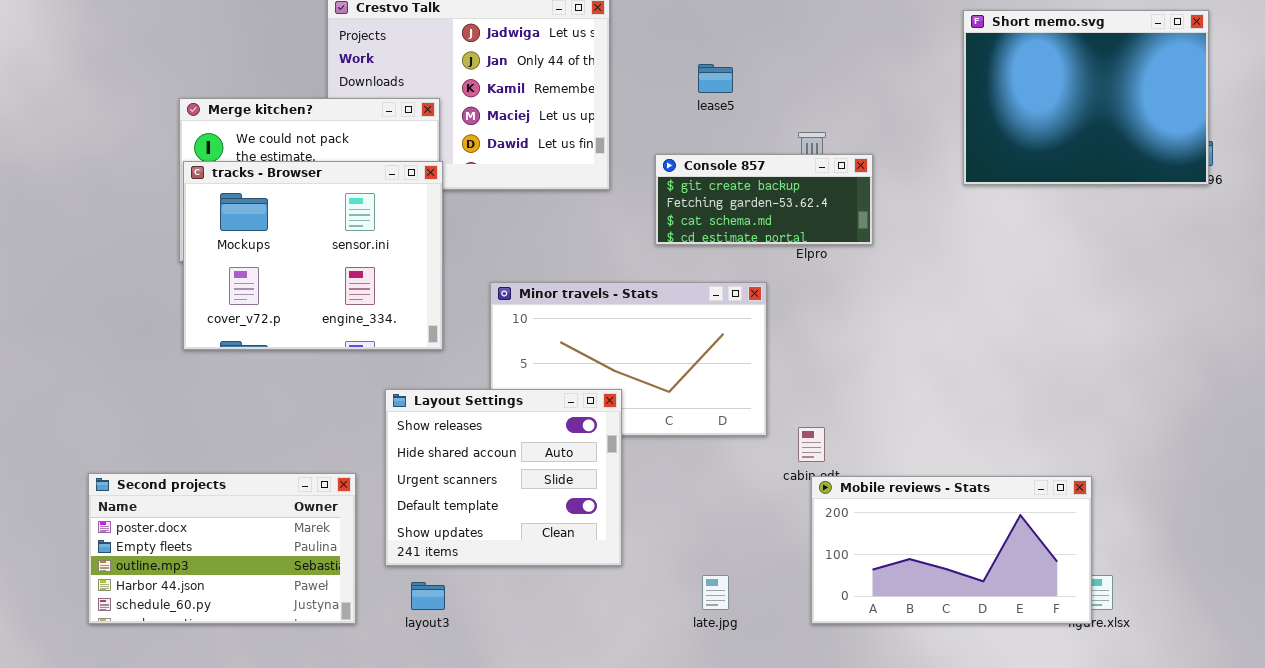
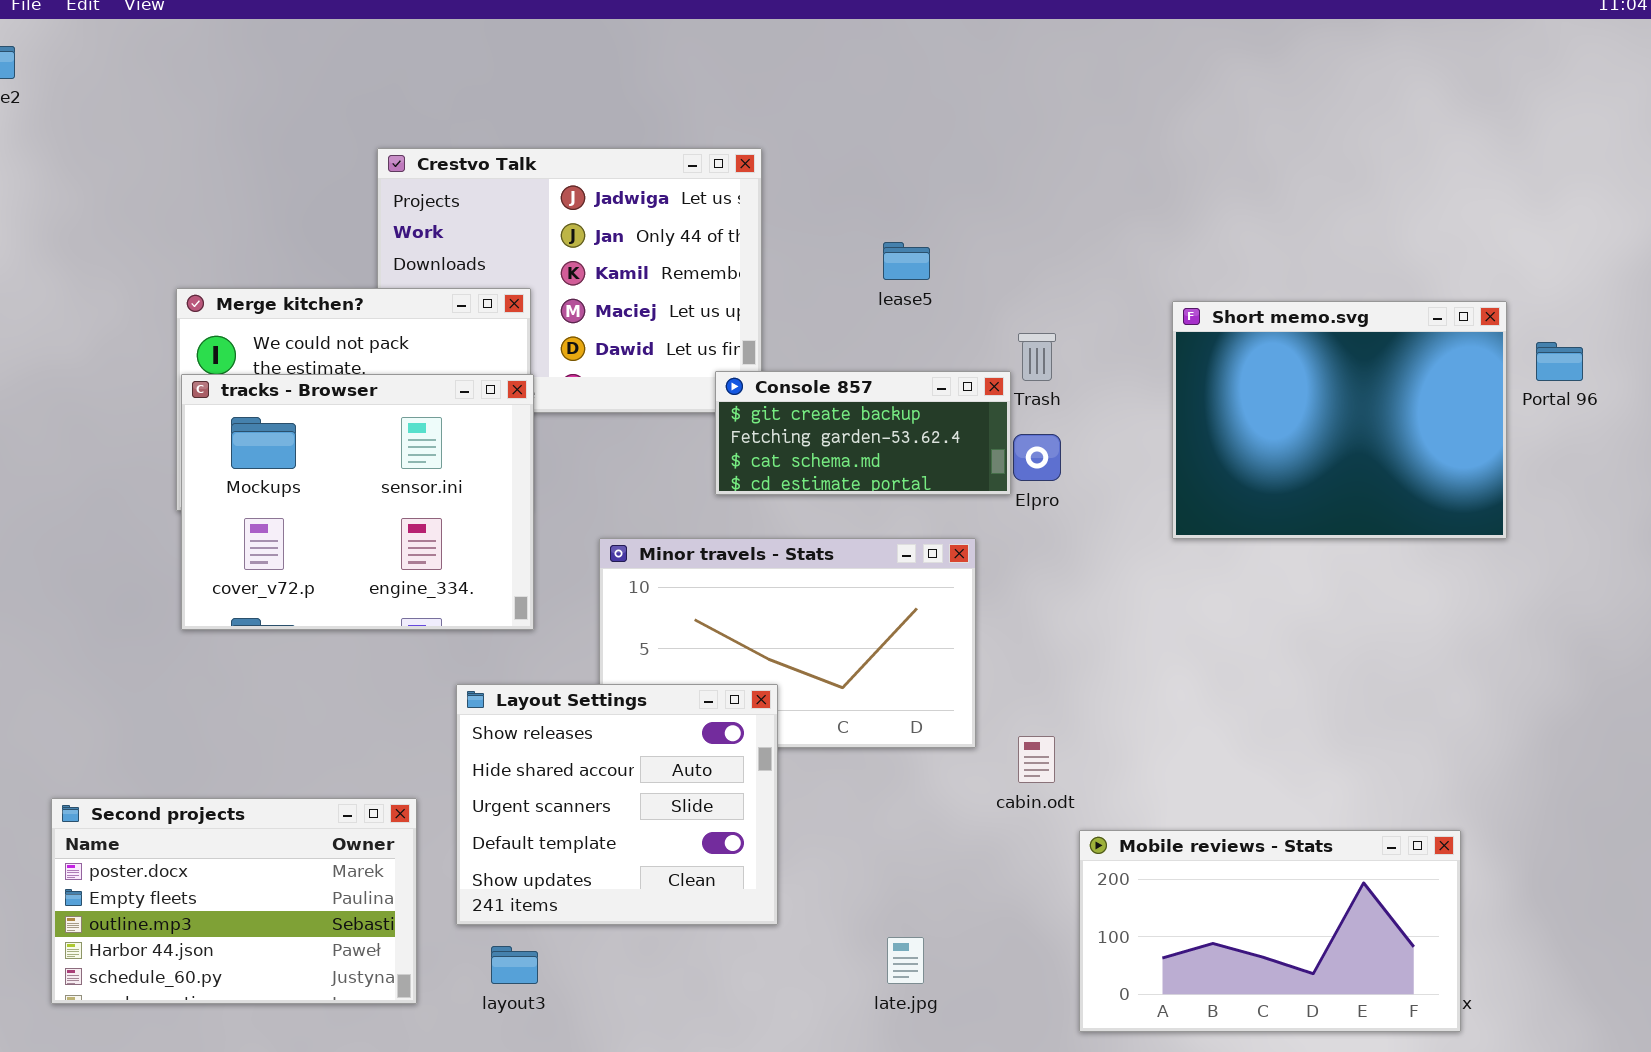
Short memo.svg: [963,10,1209,185] -> [1172,301,1507,539], moved
Console 857: [655,154,873,245] -> [715,371,1011,495], moved
Mobile reviews - Stats: [811,476,1092,624] -> [1079,830,1461,1032], moved

